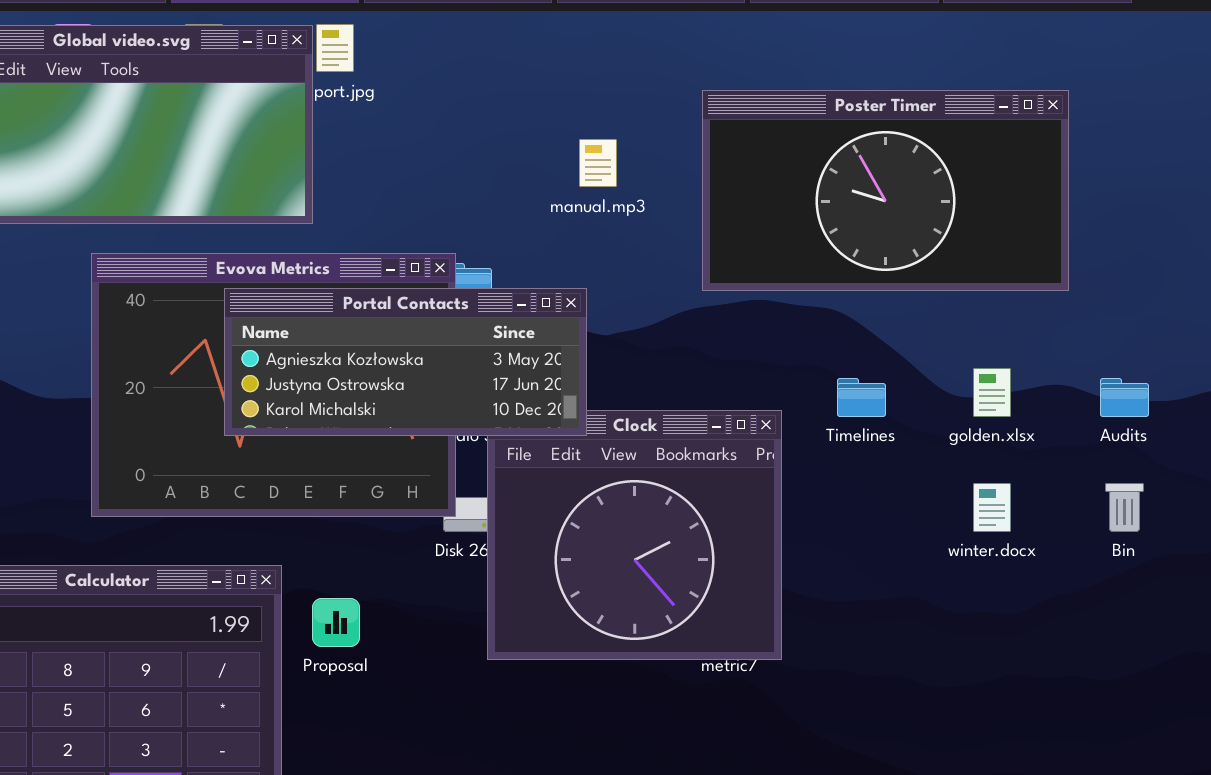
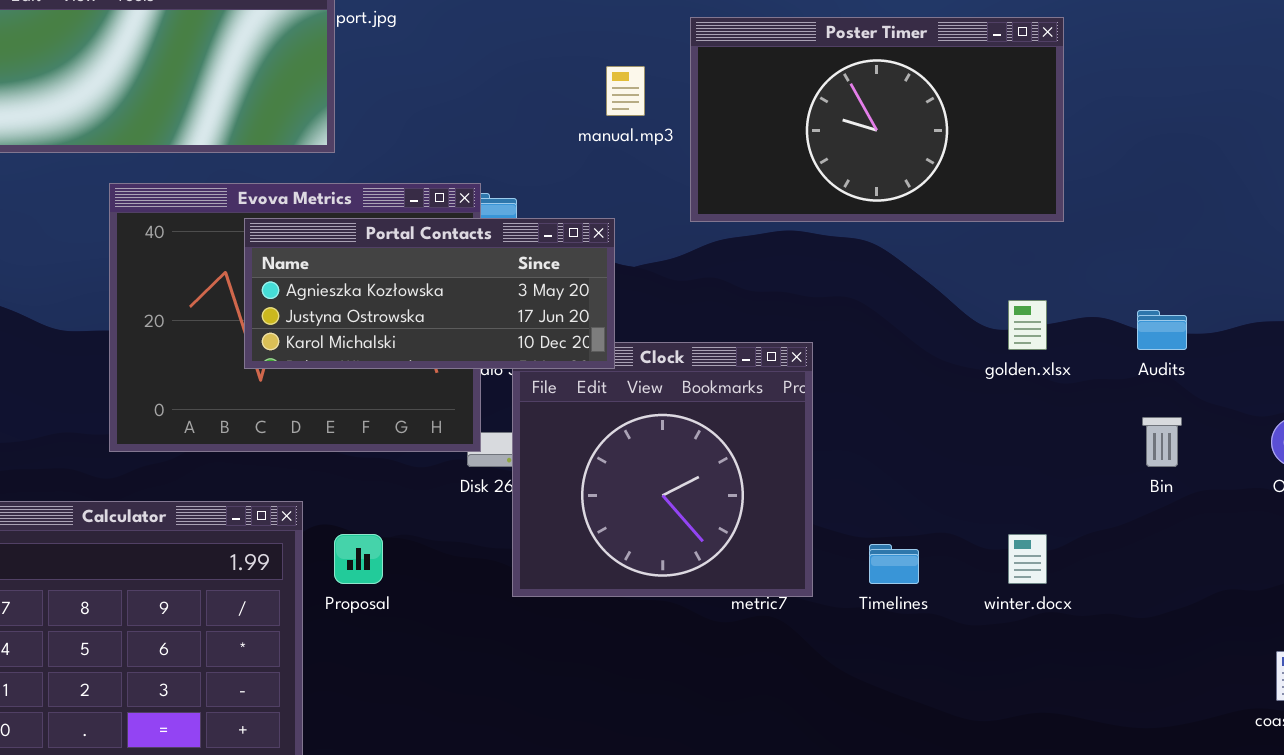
Poster Timer: [702,90,1069,291] -> [690,17,1064,222], moved
Timelines: [837,378,886,417] -> [869,544,919,584], moved
winter.docx: [973,483,1011,532] -> [1008,534,1047,584], moved

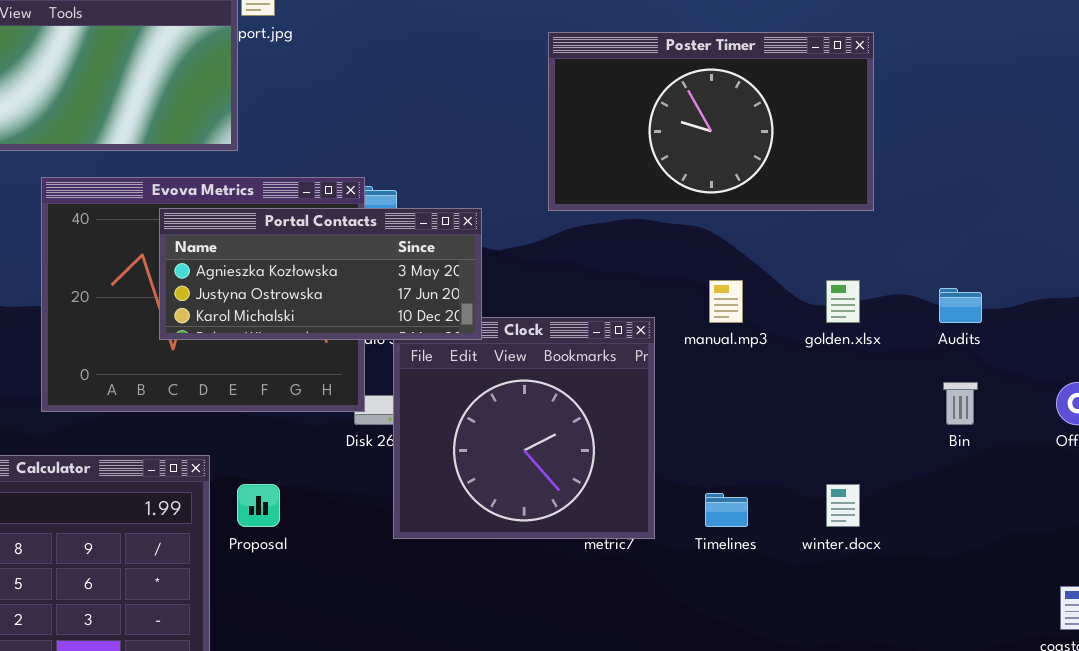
manual.mp3: [606,66,645,116] -> [709,280,743,323], moved

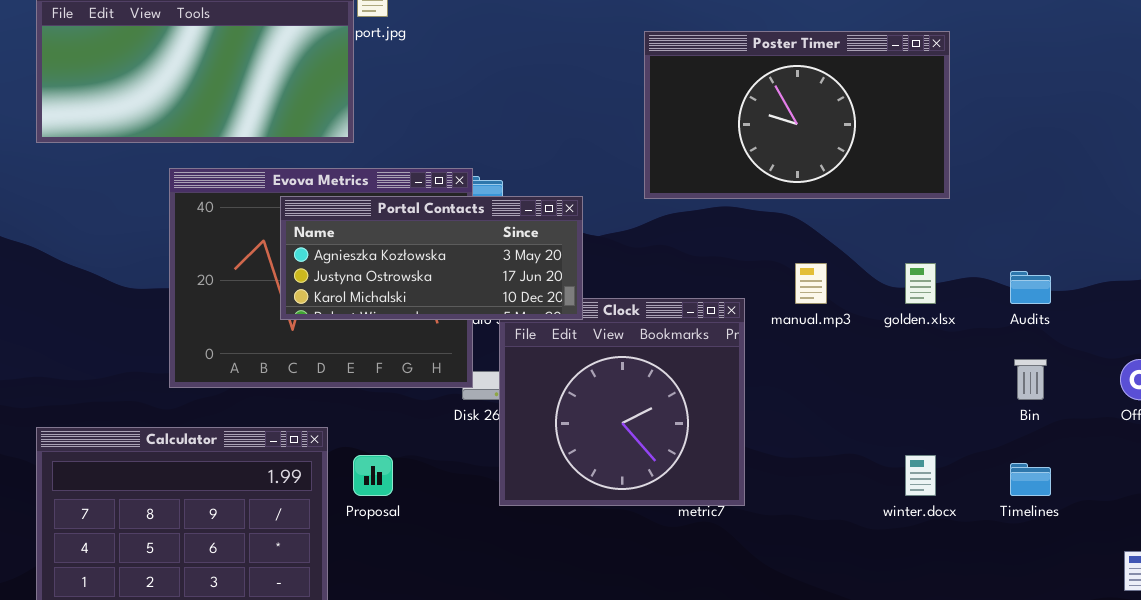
Timelines: [705,493,748,527] -> [1010,463,1051,496], moved

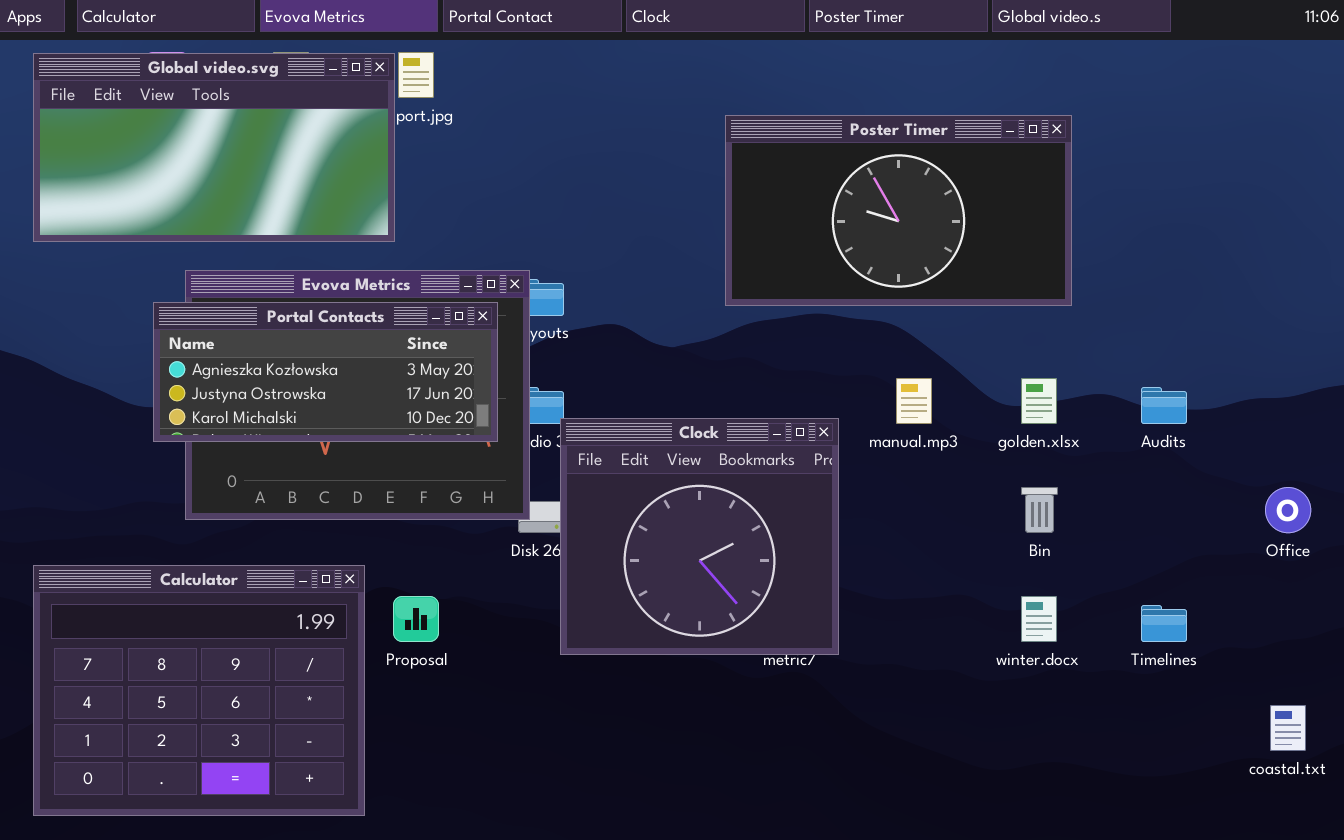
Portal Contacts: [280,196,583,320] -> [153,302,498,442], moved
Bin: [1014,359,1047,400] -> [1021,487,1058,533], moved

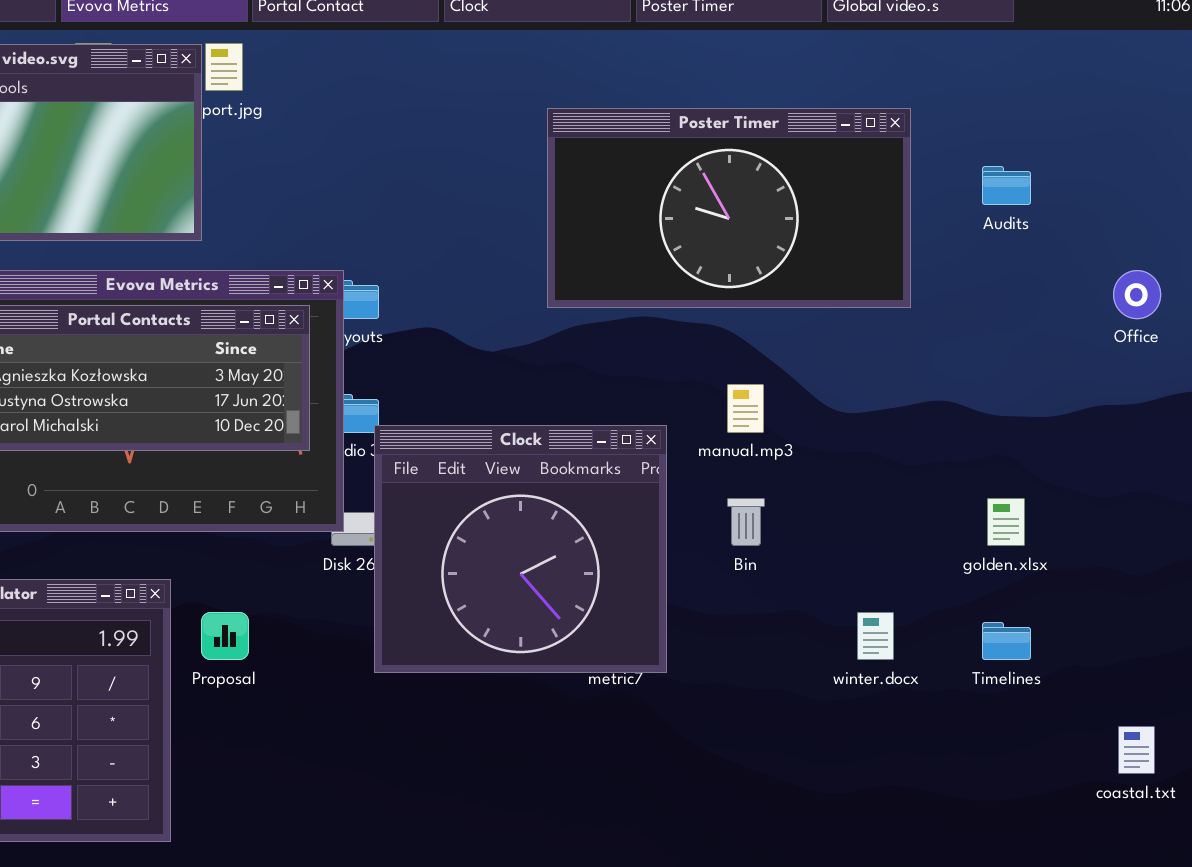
golden.xlsx: [1021,378,1057,424] -> [987,498,1025,546], moved
Audits: [1141,387,1187,424] -> [982,166,1031,205], moved
Bin: [1021,487,1058,533] -> [727,498,765,546], moved
Office: [1265,487,1311,533] -> [1113,270,1161,319], moved

